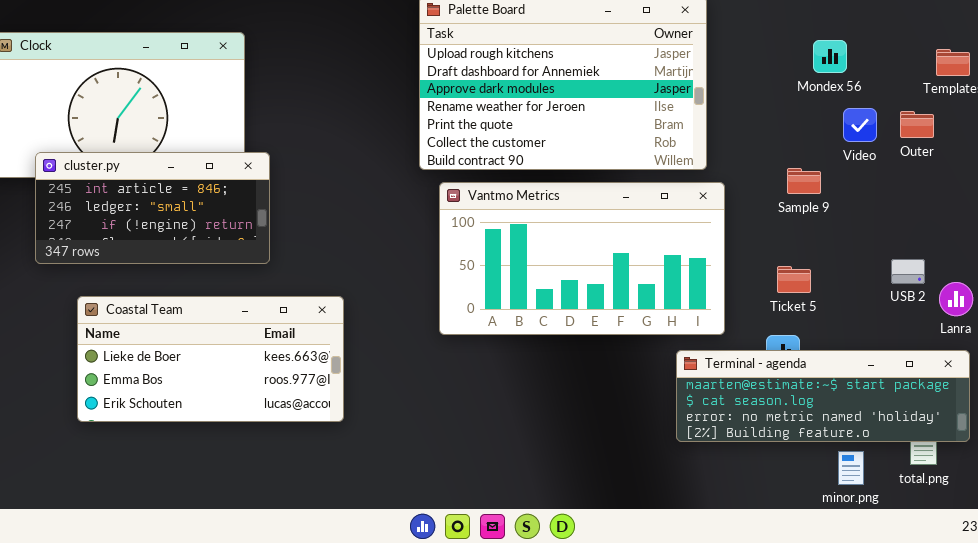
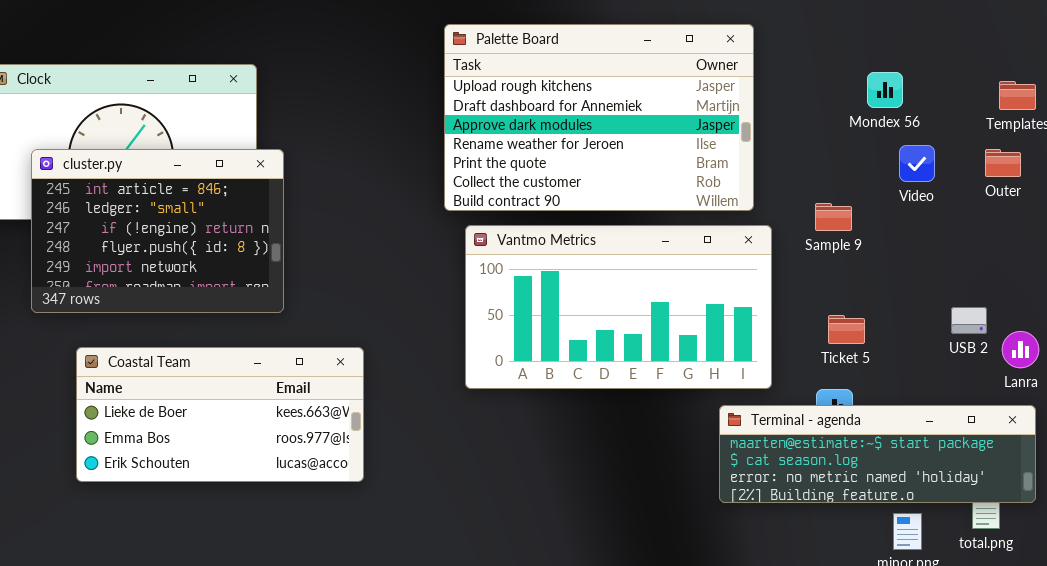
Outer: [900,111,934,138] -> [985,149,1021,177], moved
cluster.py: [35,152,270,264] -> [31,149,284,313], resized
Sample 9: [787,168,821,194] -> [815,203,852,231], moved

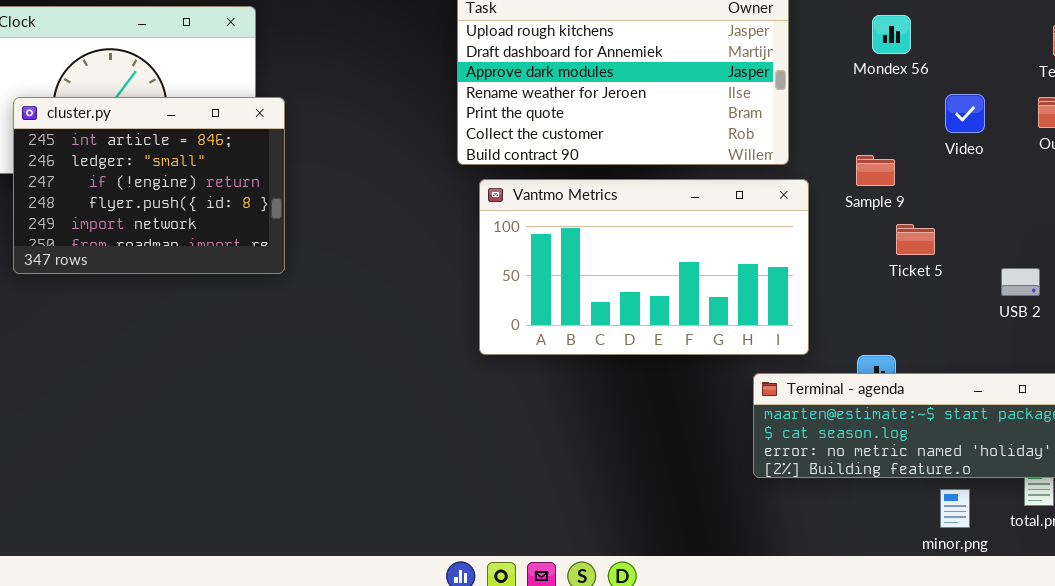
Mondex 56: [867,72,903,108] -> [872,15,911,54], moved
Ticket 5: [828,315,865,344] -> [896,224,935,255], moved
Coastal Team: [76,347,364,482] -> none, closed

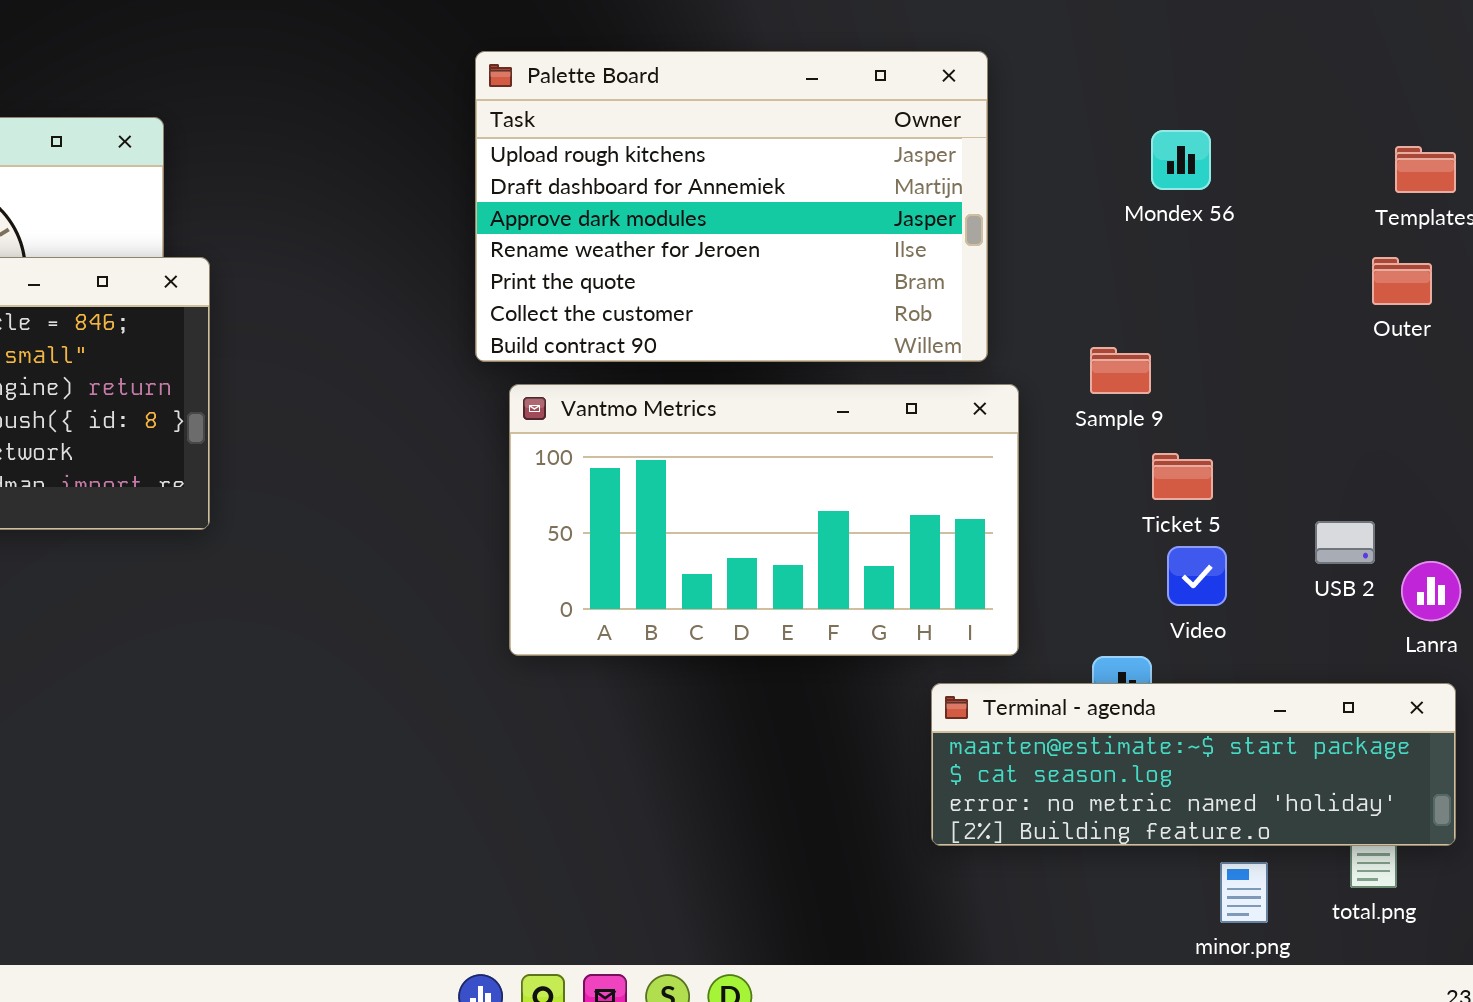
Mondex 56: [872,15,911,54] -> [1151,130,1211,190], moved
Video: [945,94,985,133] -> [1167,546,1227,606], moved

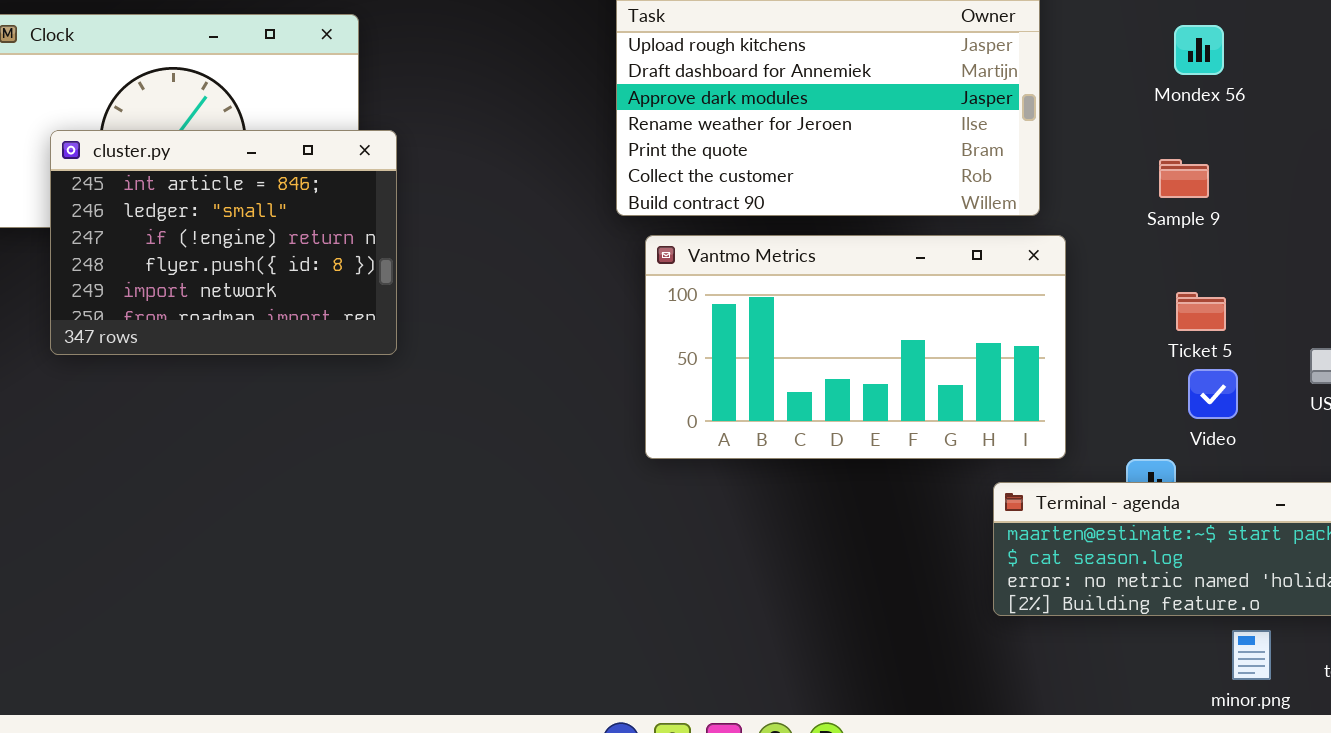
Sample 9: [1090,347,1151,394] -> [1159,159,1209,198], moved

